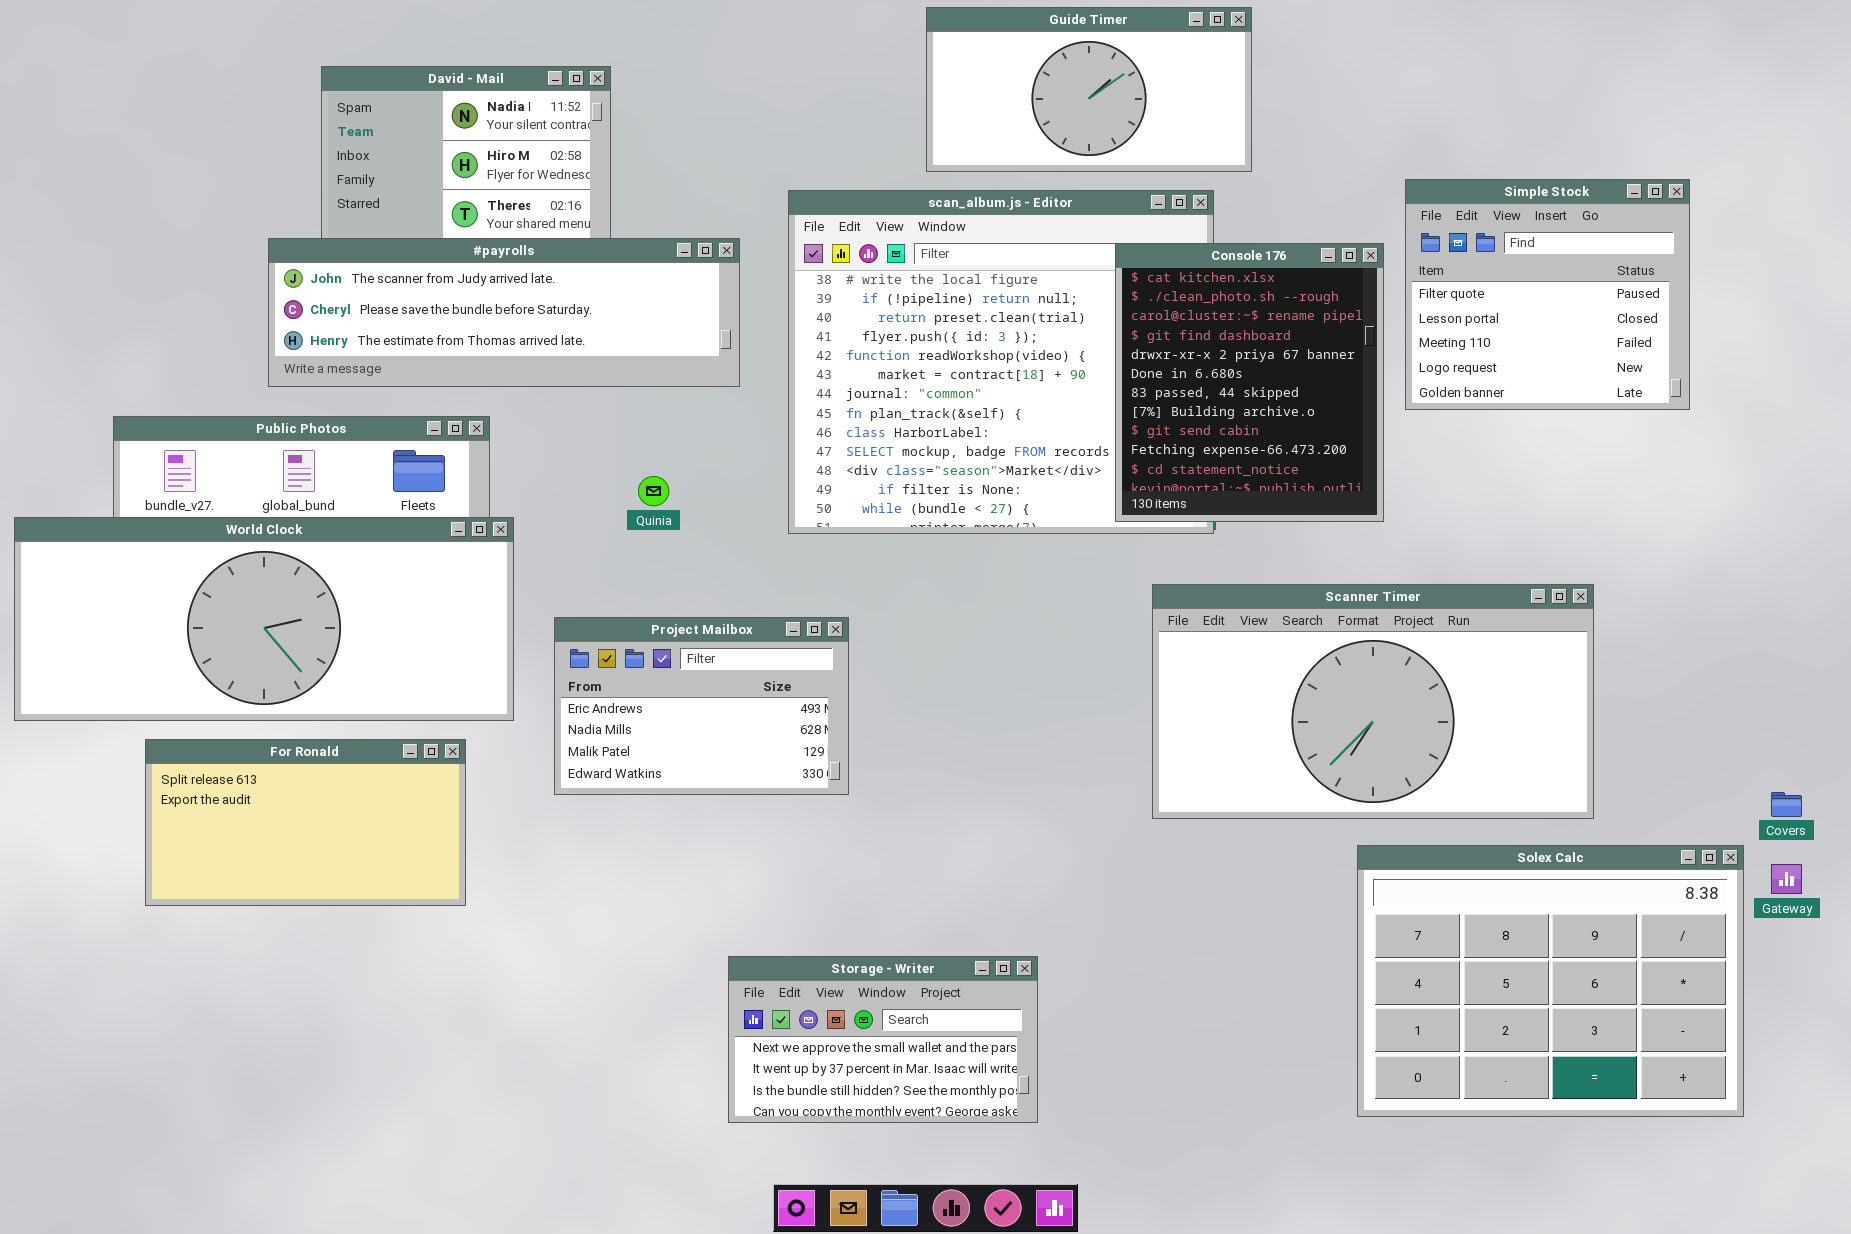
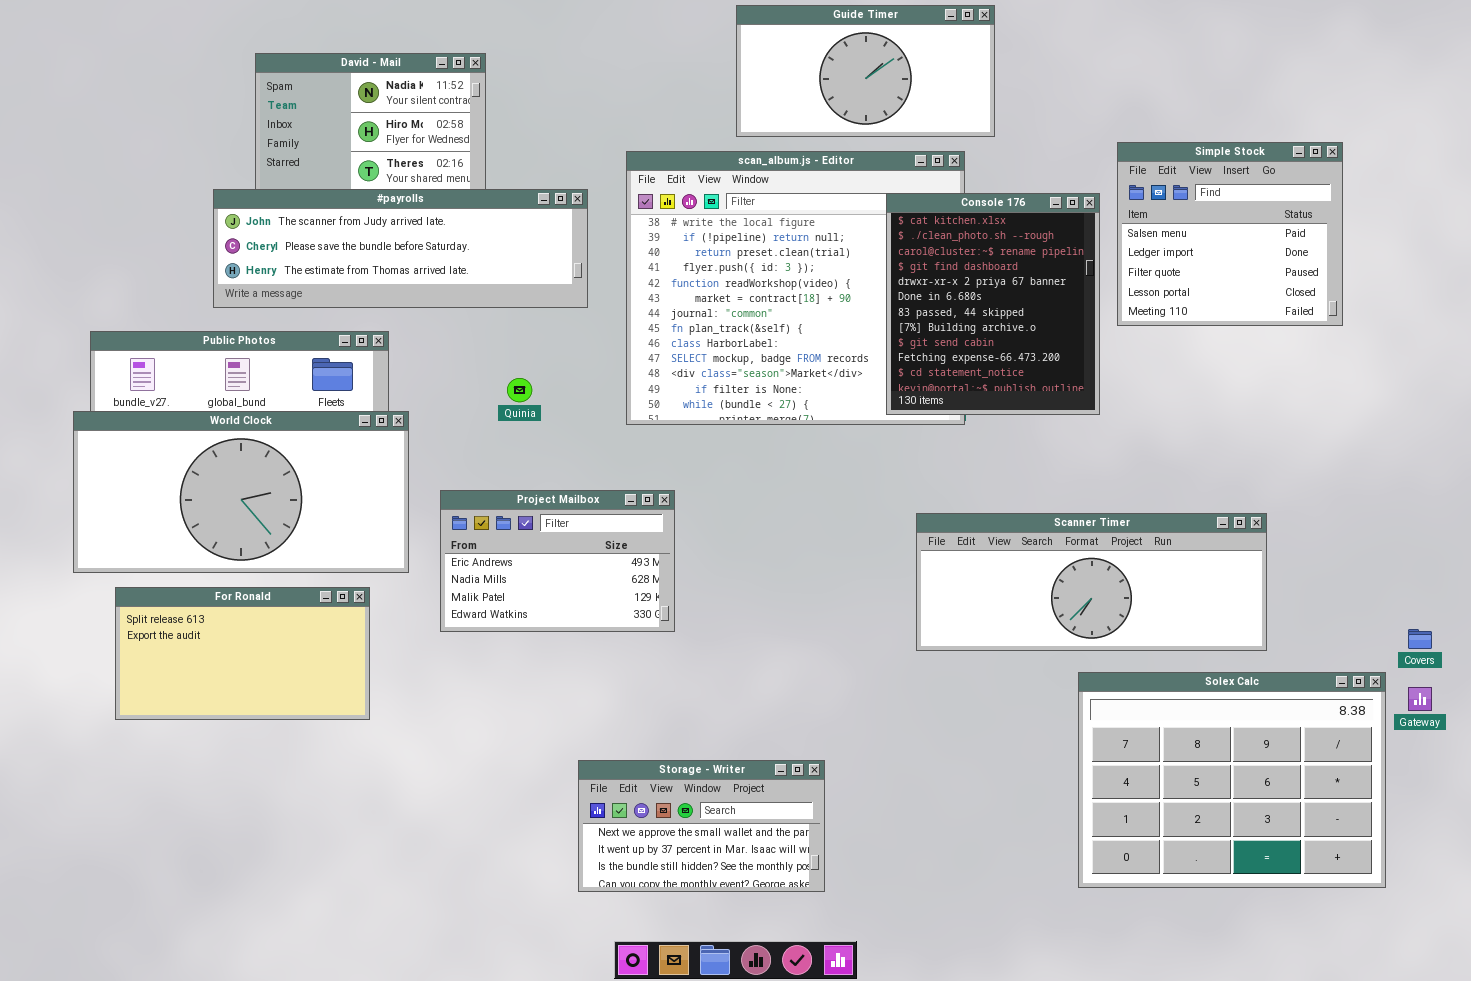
Simple Stock: [1405,179,1690,410] -> [1117,142,1343,326], scrolled up 2 rows
World Clock: [14,517,514,721] -> [73,411,409,573], resized
Scanner Timer: [1152,584,1594,819] -> [916,513,1267,651], resized

